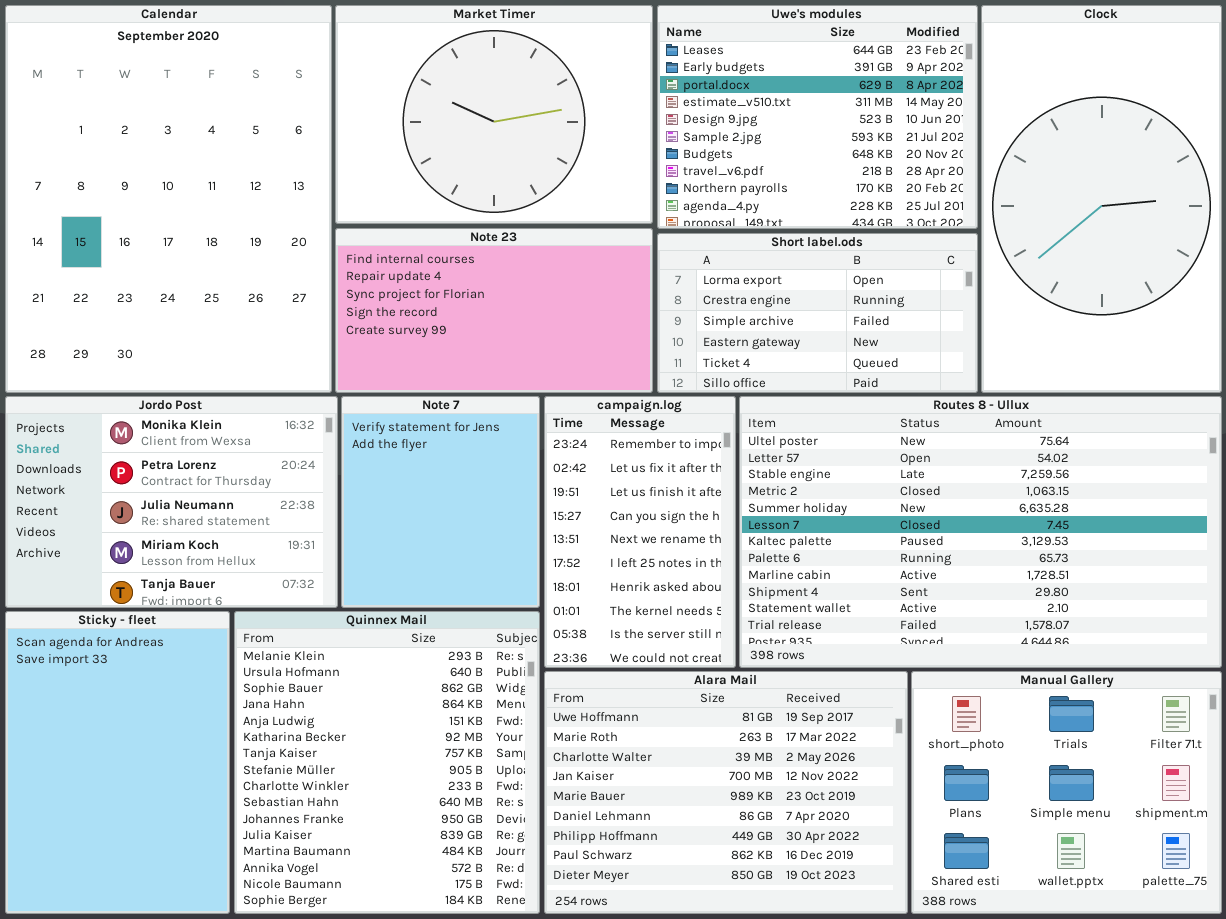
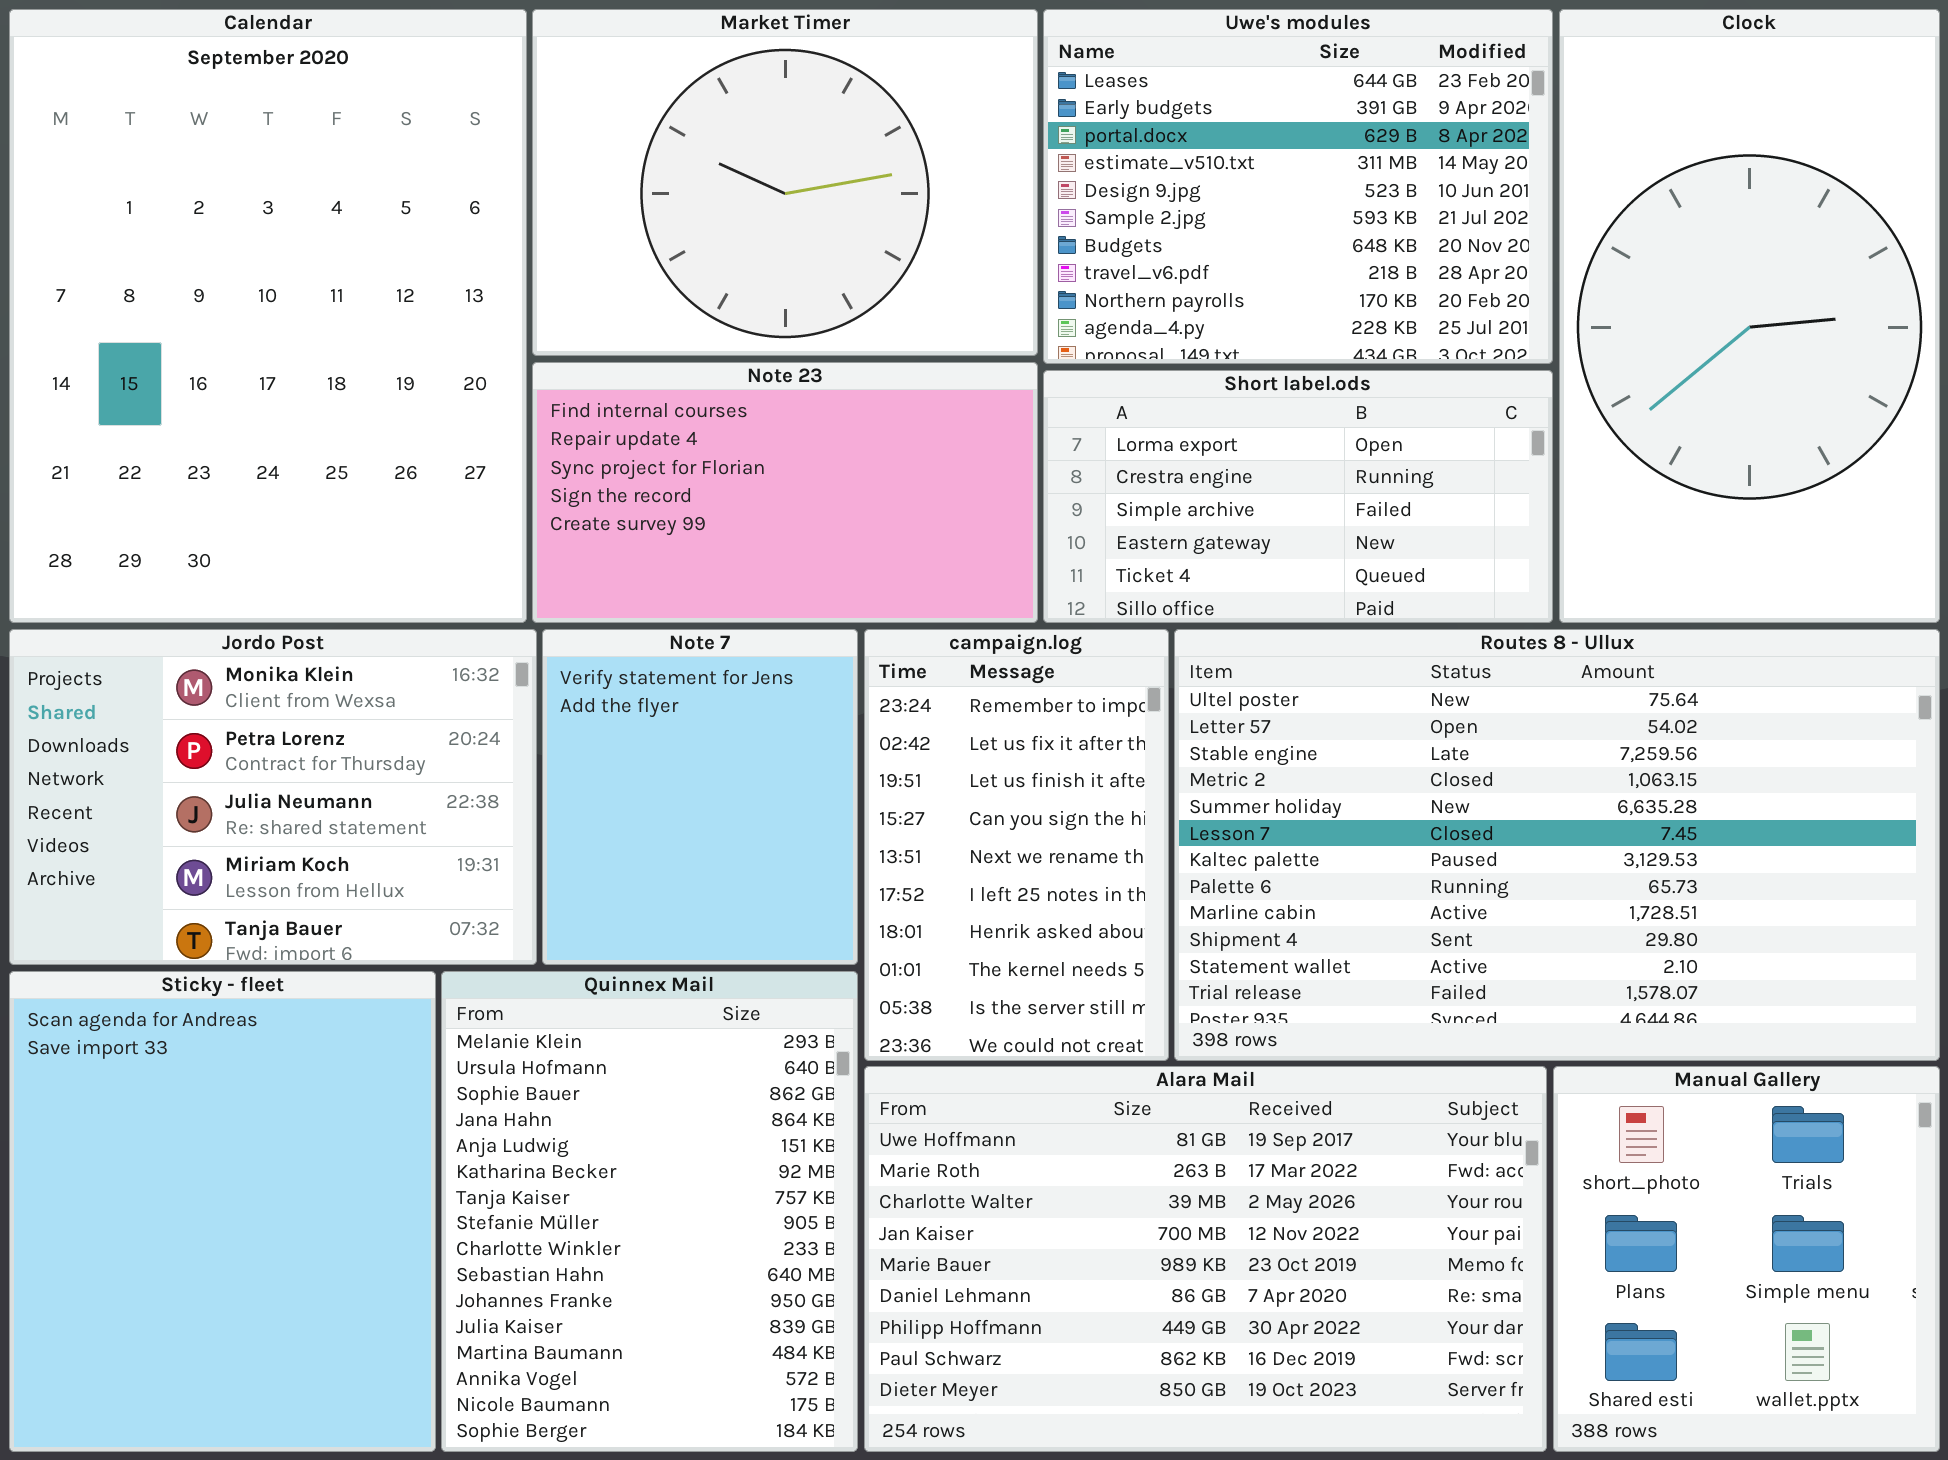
Sticky - fleet: [5,611,230,914] -> [9,971,436,1452], resized
Quinnex Mail: [234,611,540,914] -> [441,971,858,1452], resized
Alara Mail: [544,671,908,914] -> [864,1066,1547,1452], resized
Manual Gallery: [911,671,1222,914] -> [1553,1066,1940,1452], resized

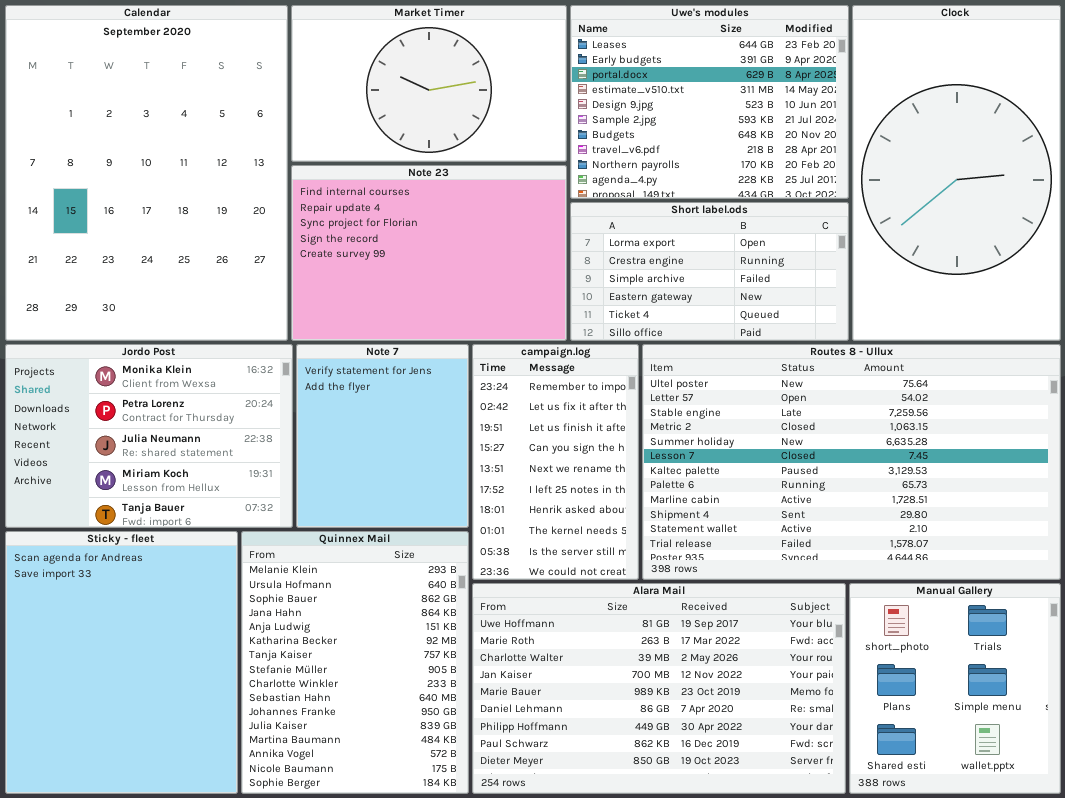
Market Timer: [532,9,1038,356] -> [291,5,567,162], resized
Note 23: [532,362,1038,623] -> [291,165,567,341], resized

